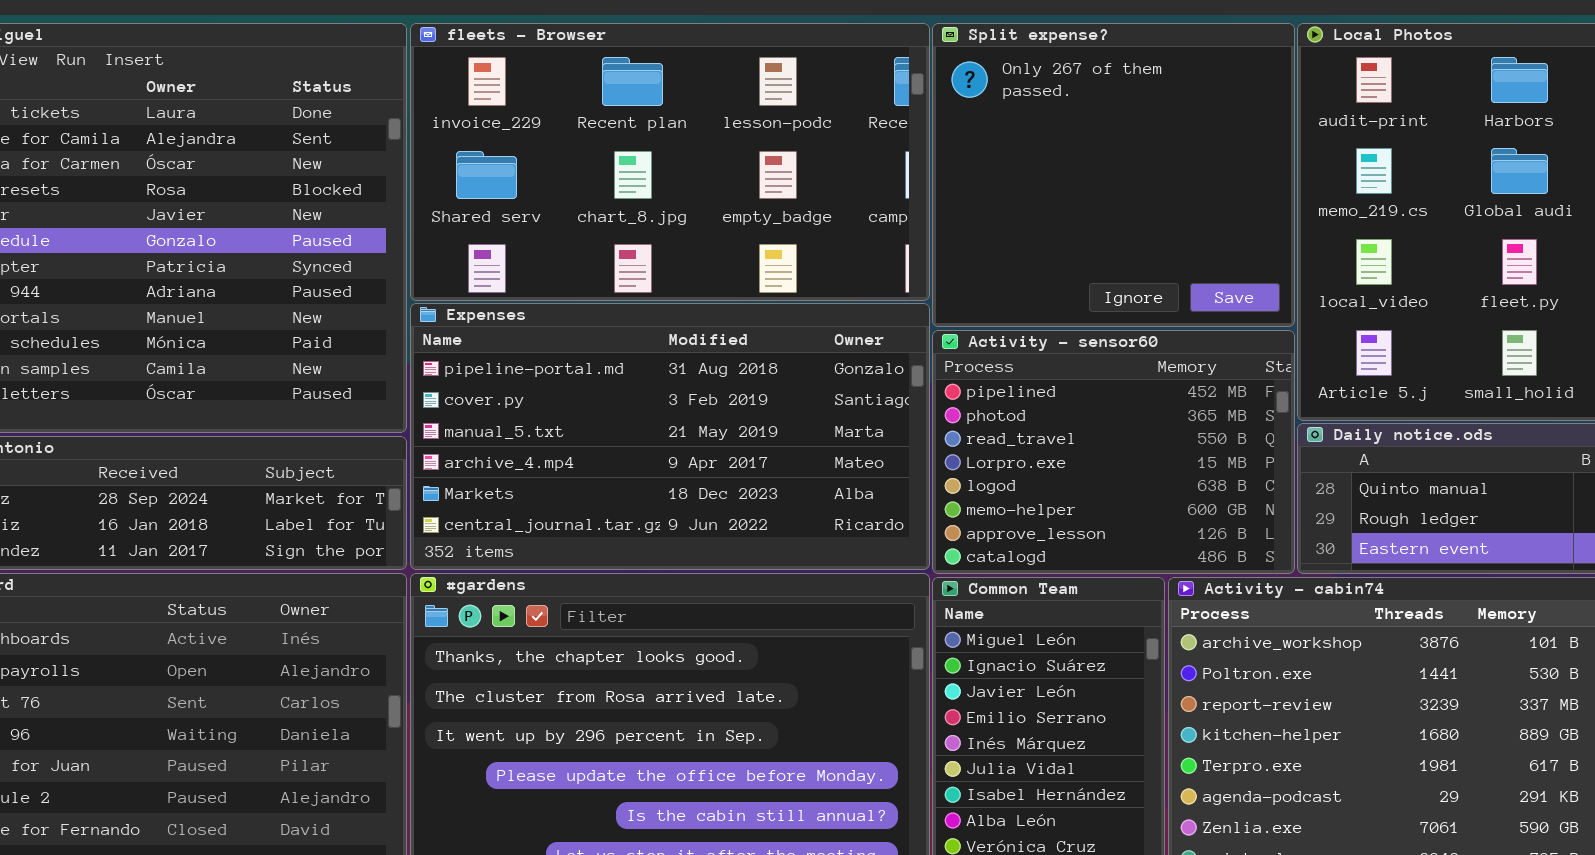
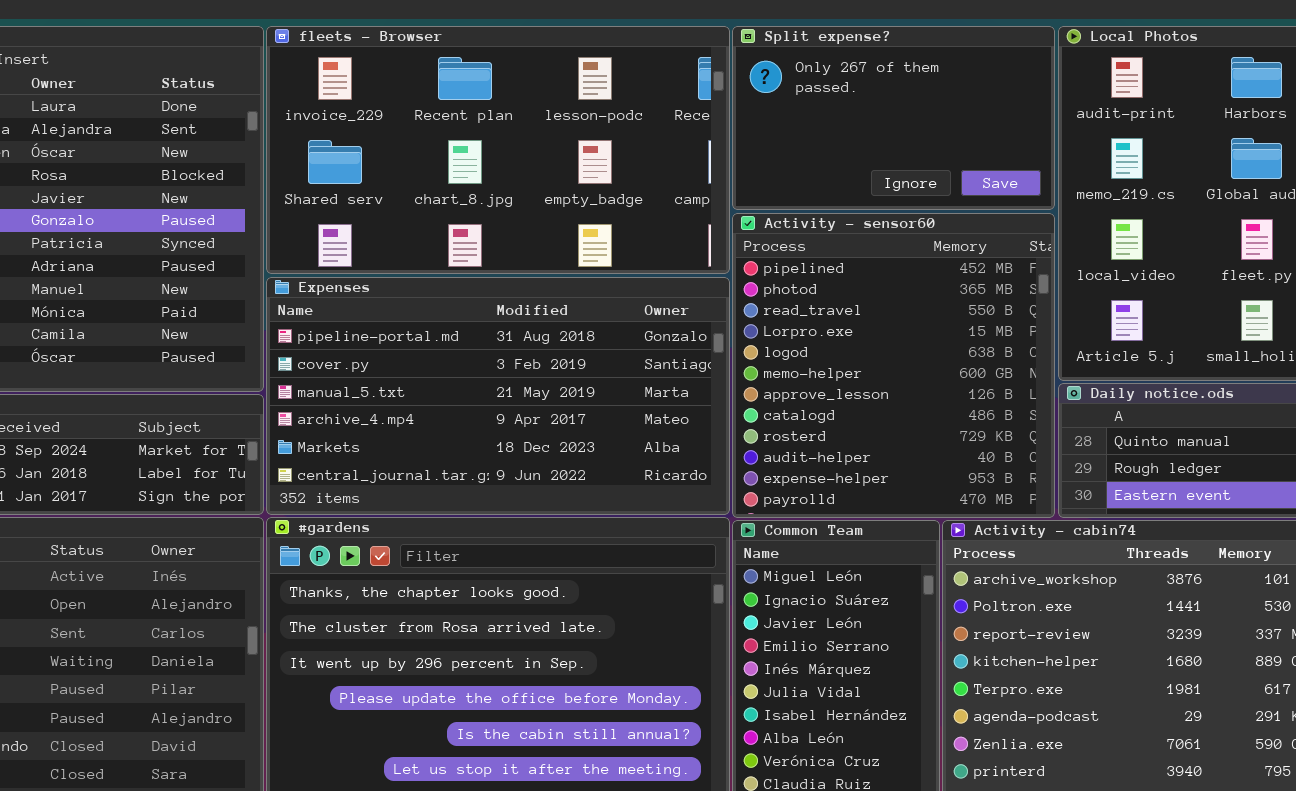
Split expense?: [932,23,1295,327] -> [732,26,1055,210], resized
Activity - sensor60: [932,330,1295,574] -> [732,213,1055,518], resized

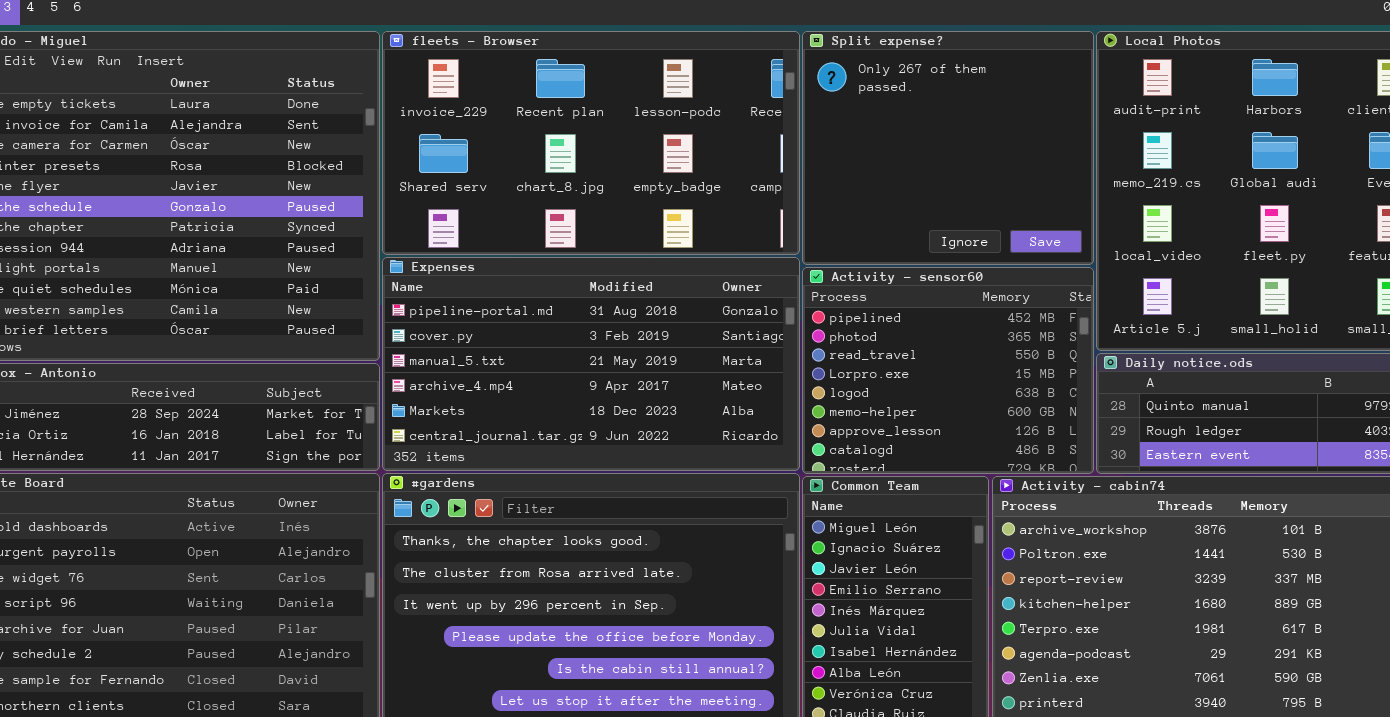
Split expense?: [732,26,1055,210] -> [802,31,1094,265], resized
Activity - sensor60: [732,213,1055,518] -> [802,267,1094,474], resized

